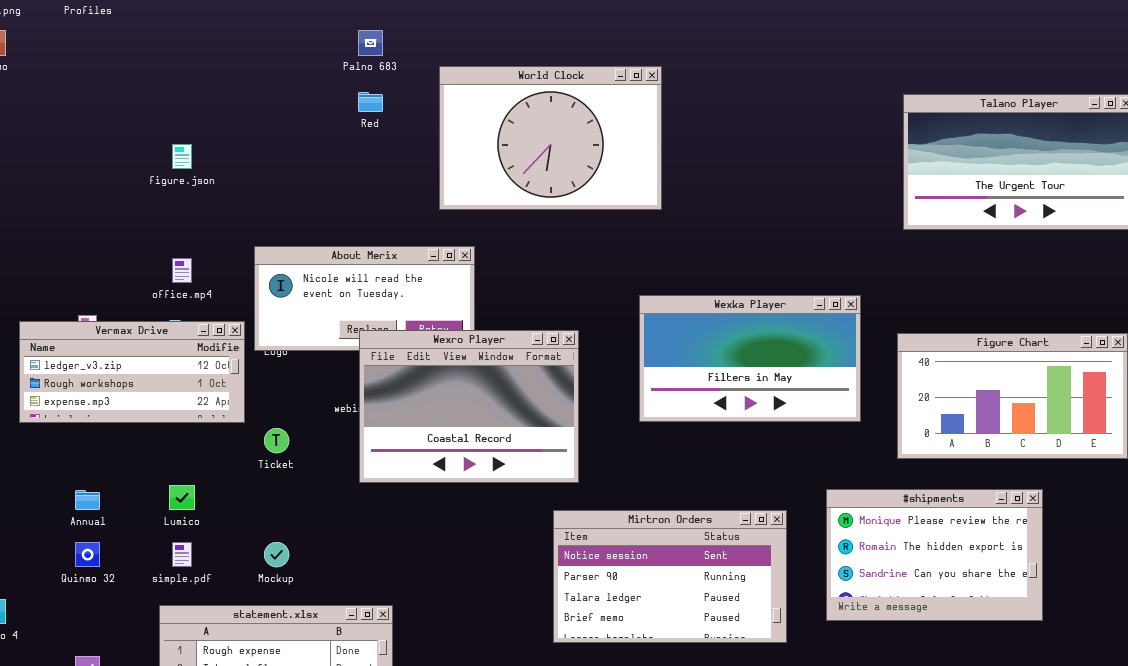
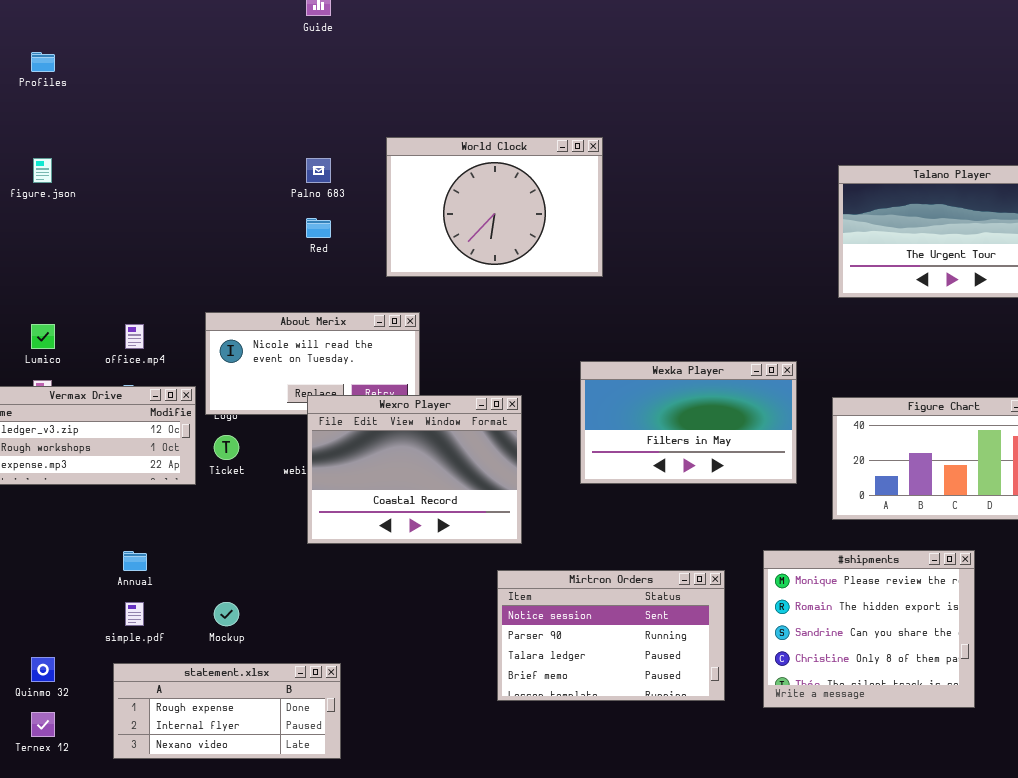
Palno 683: [358,30,383,56] -> [306,158,331,183], moved
Red: [358,92,383,112] -> [306,218,331,238], moved
figure.json: [172,144,192,169] -> [33,158,52,183], moved
Ticket: [264,428,289,453] -> [214,435,239,460], moved
Lumico: [169,485,195,510] -> [31,324,55,349], moved
#shipments: [826,489,1043,621] -> [763,550,975,708], resized
Annual: [75,490,100,510] -> [123,551,147,571], moved
Quinmo 32: [75,542,100,567] -> [31,657,55,682], moved

